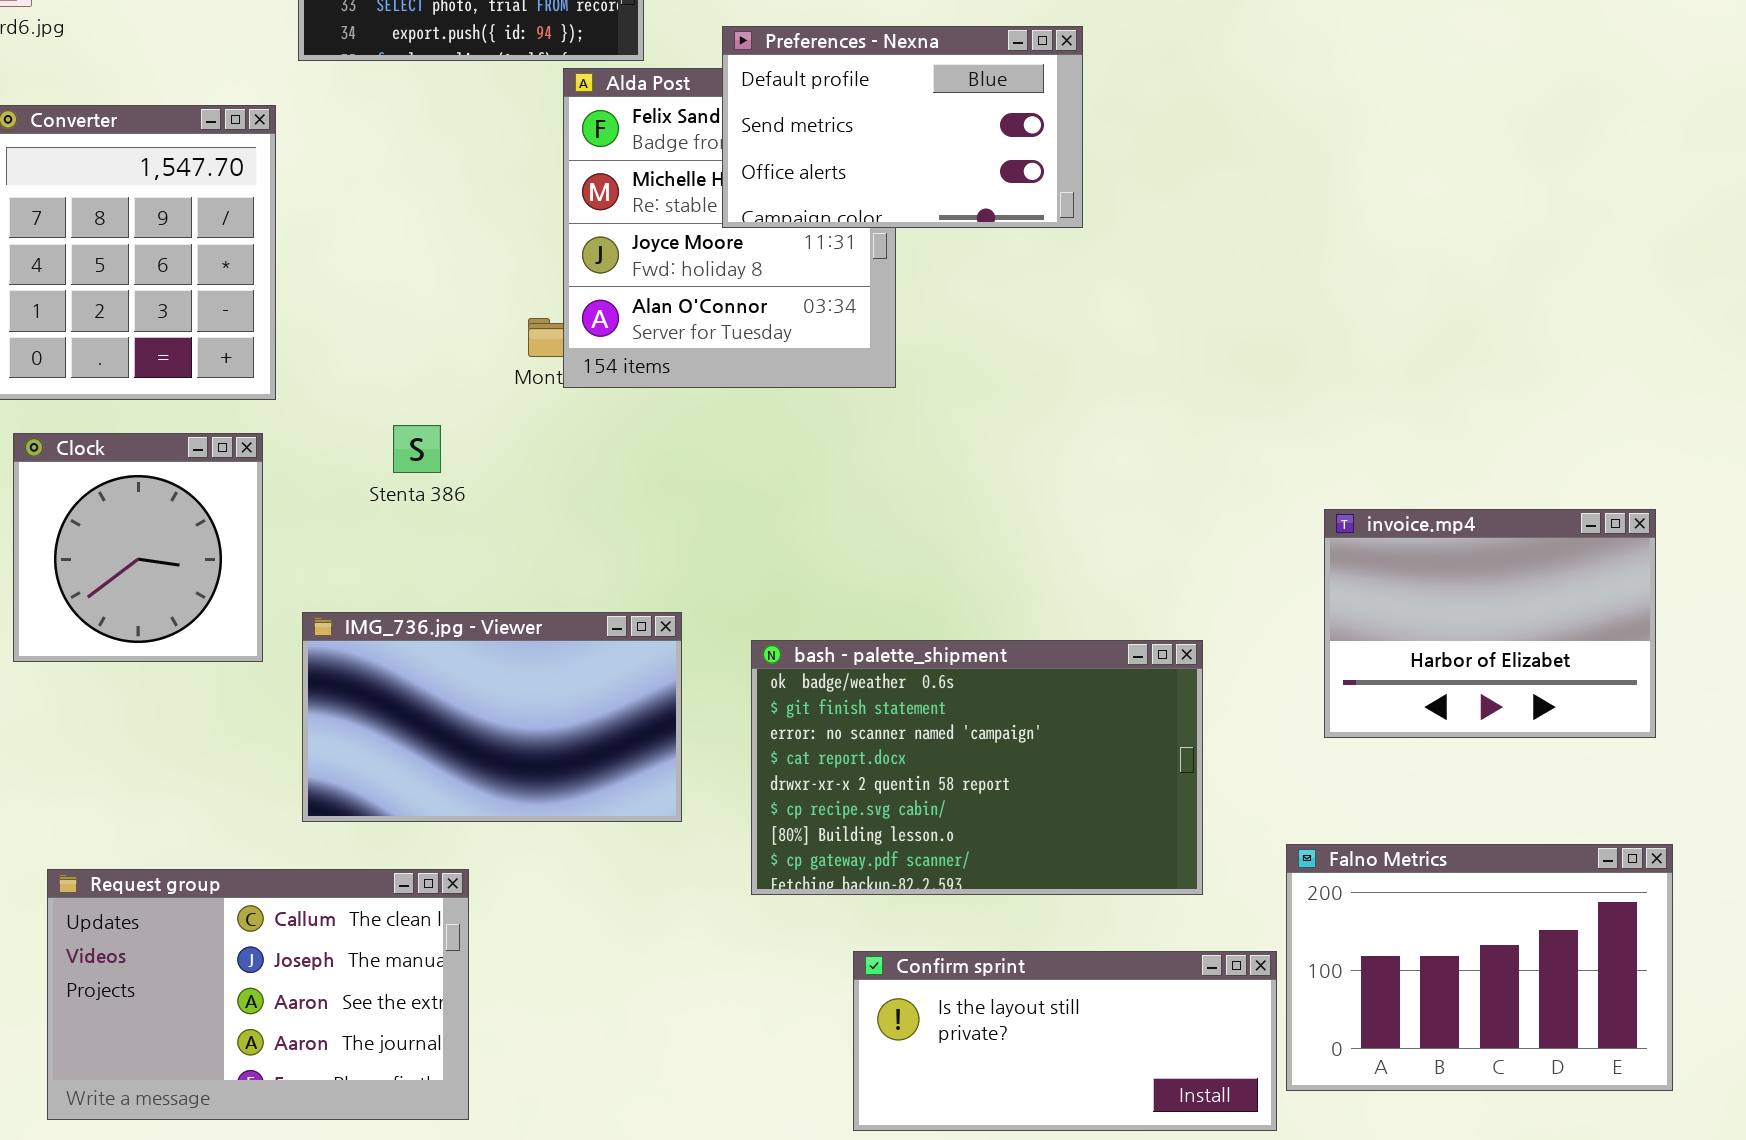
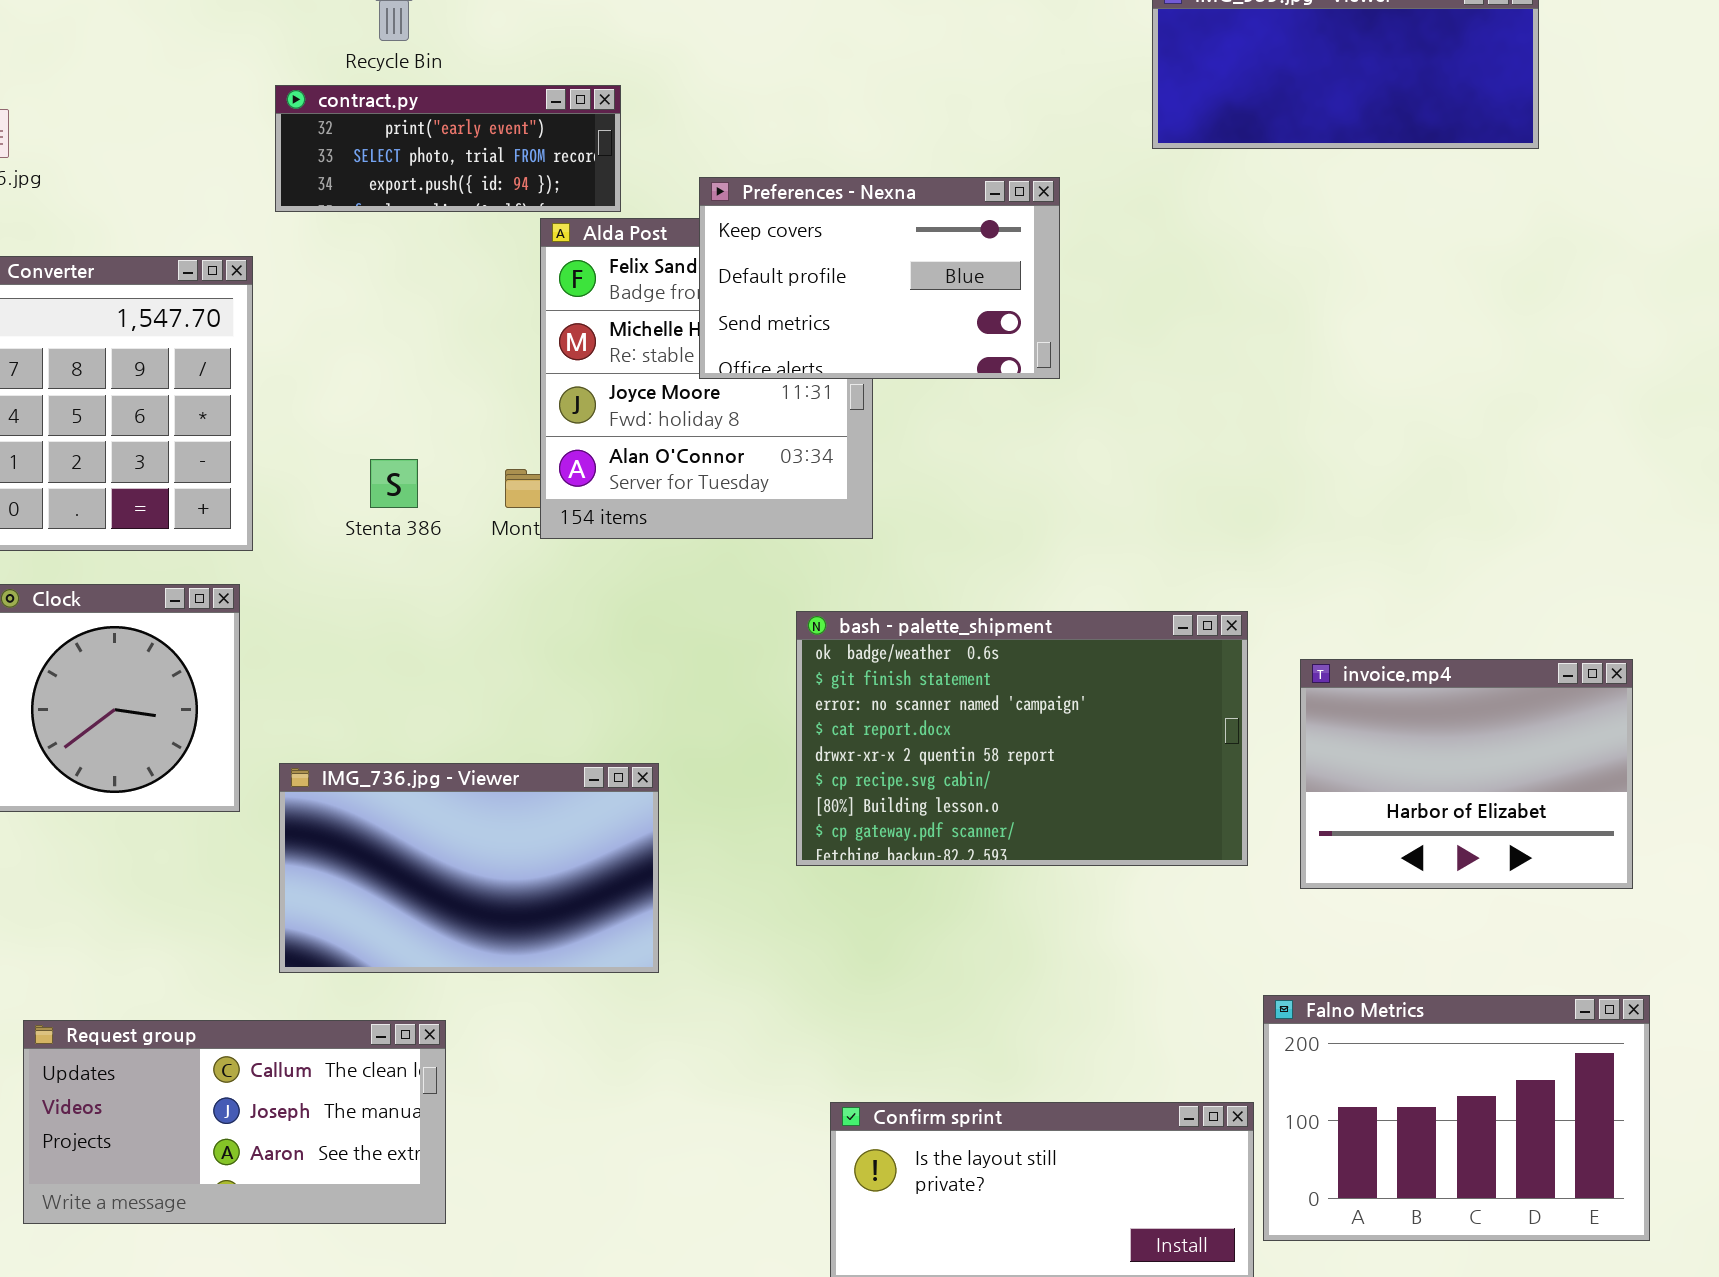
Preferences - Nexna: [722,26,1083,228] -> [699,177,1060,379], scrolled up 1 row
Stenta 386: [393,425,441,473] -> [370,459,418,508], moved
bash - palette_shipment: [751,640,1203,895] -> [796,611,1248,866], moved
Request group: [47,869,469,1120] -> [23,1020,446,1224], resized

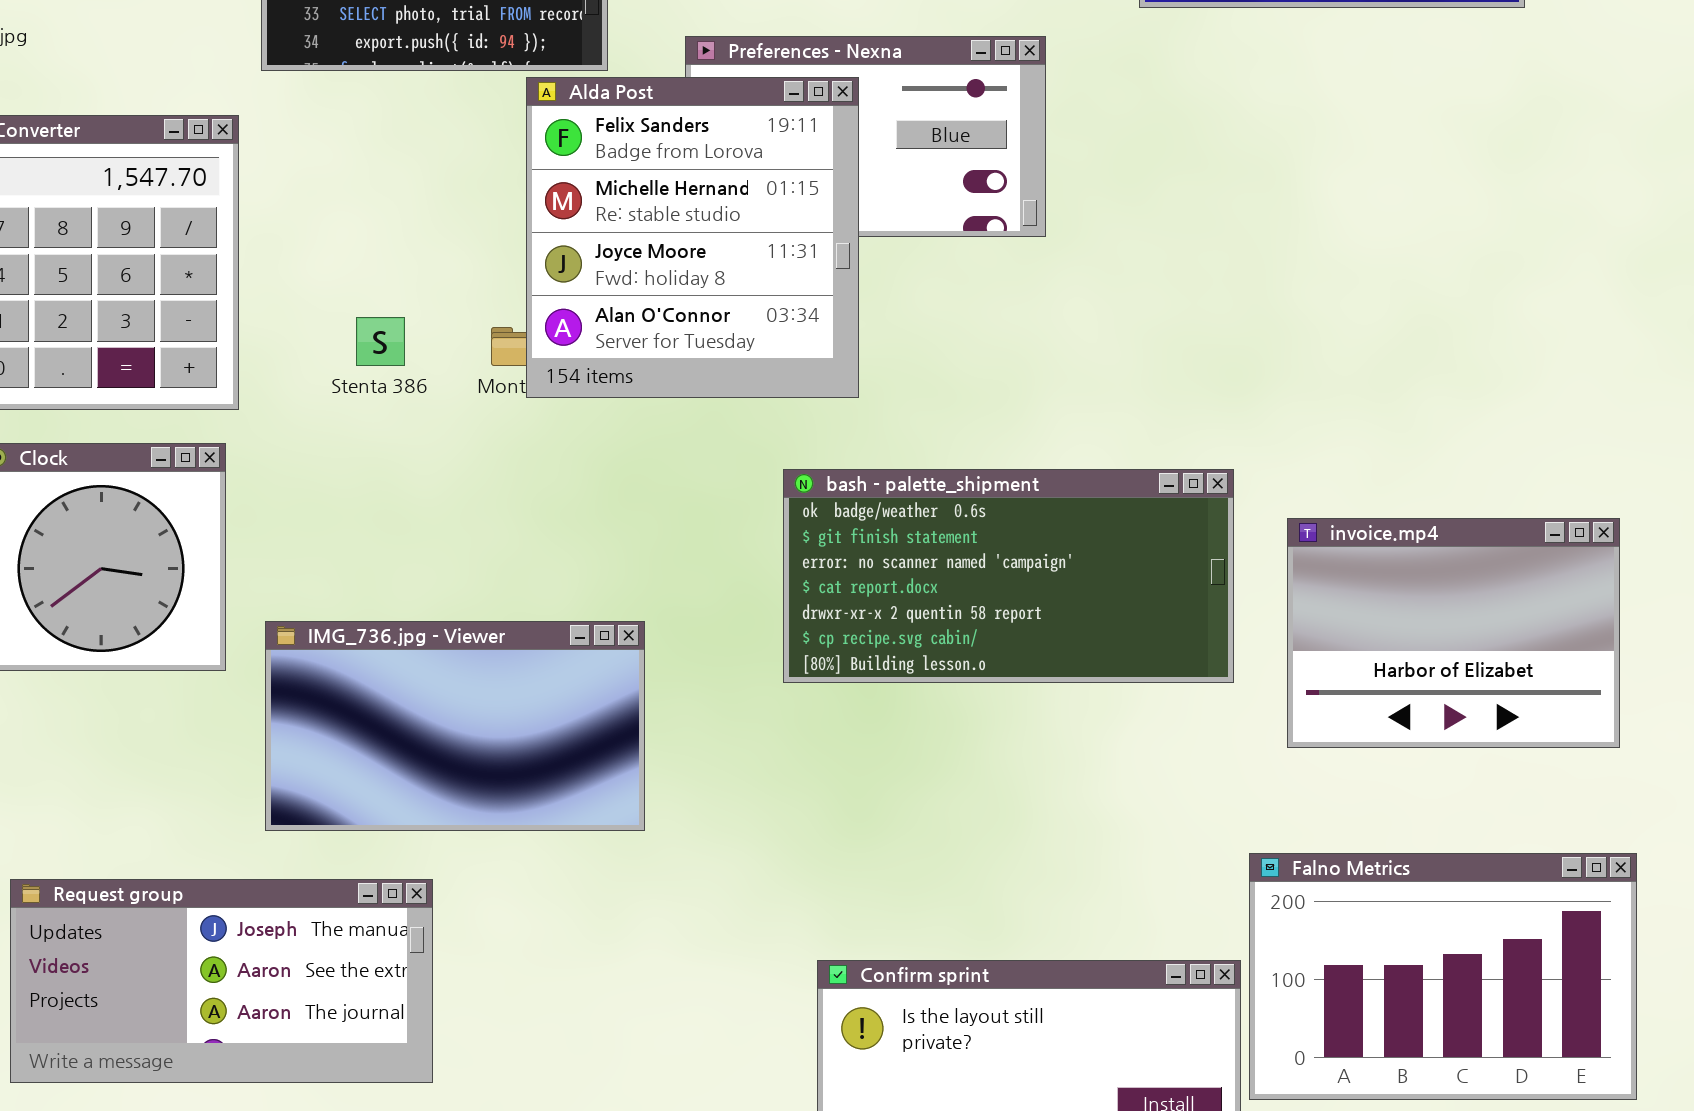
Alda Post: [540,218,873,539] -> [526,77,859,398], raised
bash - palette_shipment: [796,611,1248,866] -> [783,469,1234,683], resized
Request group: [23,1020,446,1224] -> [10,879,433,1083], scrolled down 1 row

